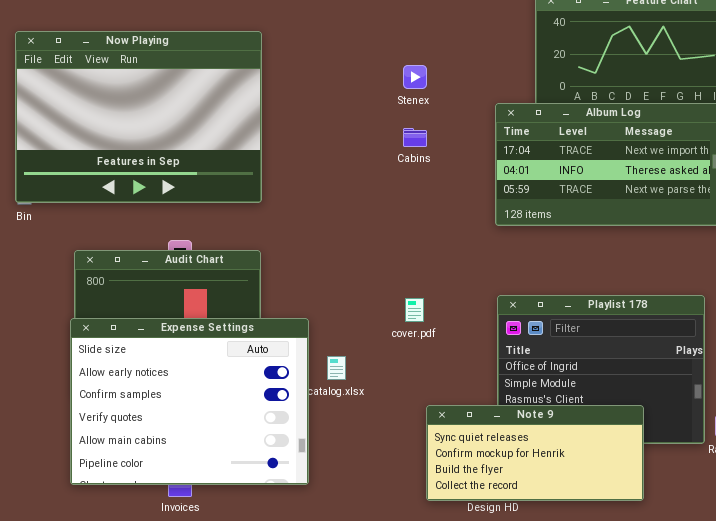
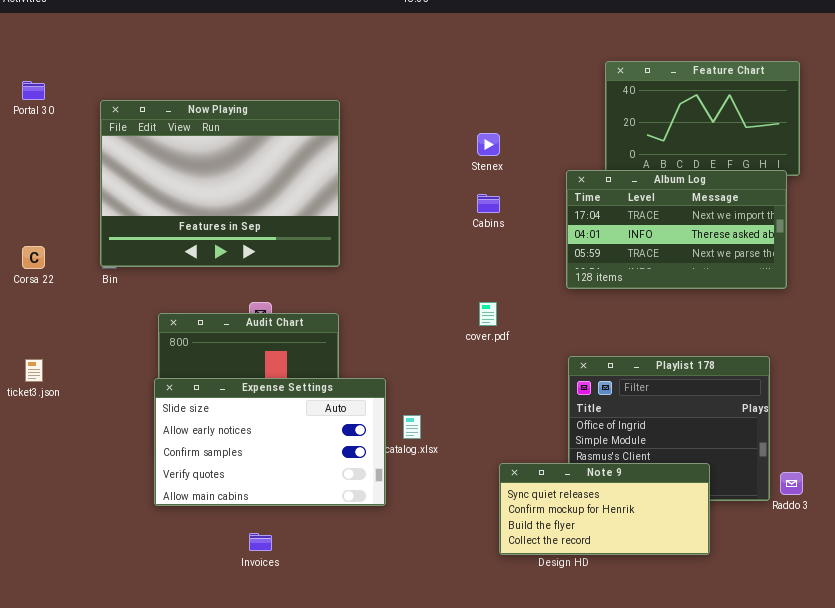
cover.pdf: [405,298,424,322] -> [479,302,497,326], moved
Expense Settings: [70,318,309,485] -> [154,378,386,506], resized

